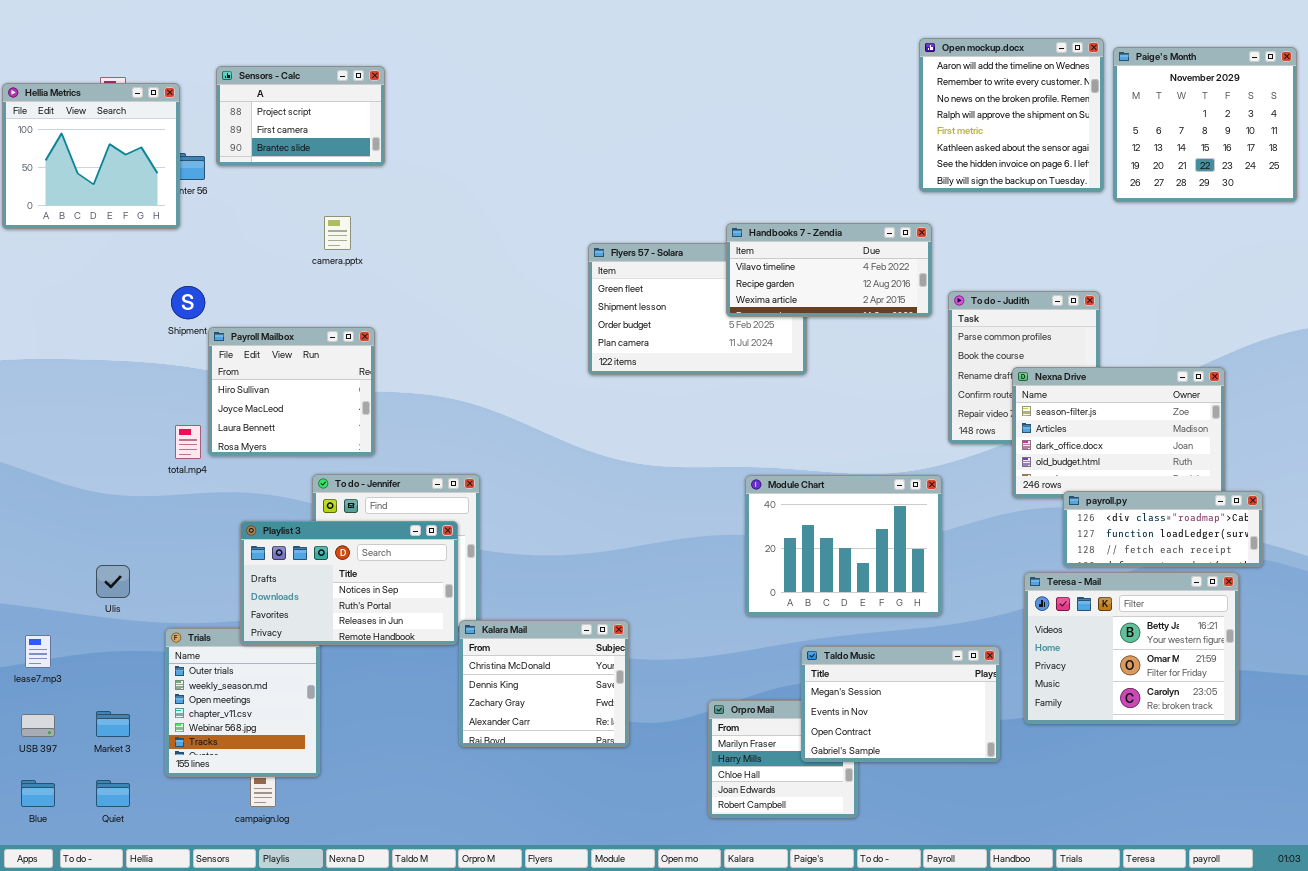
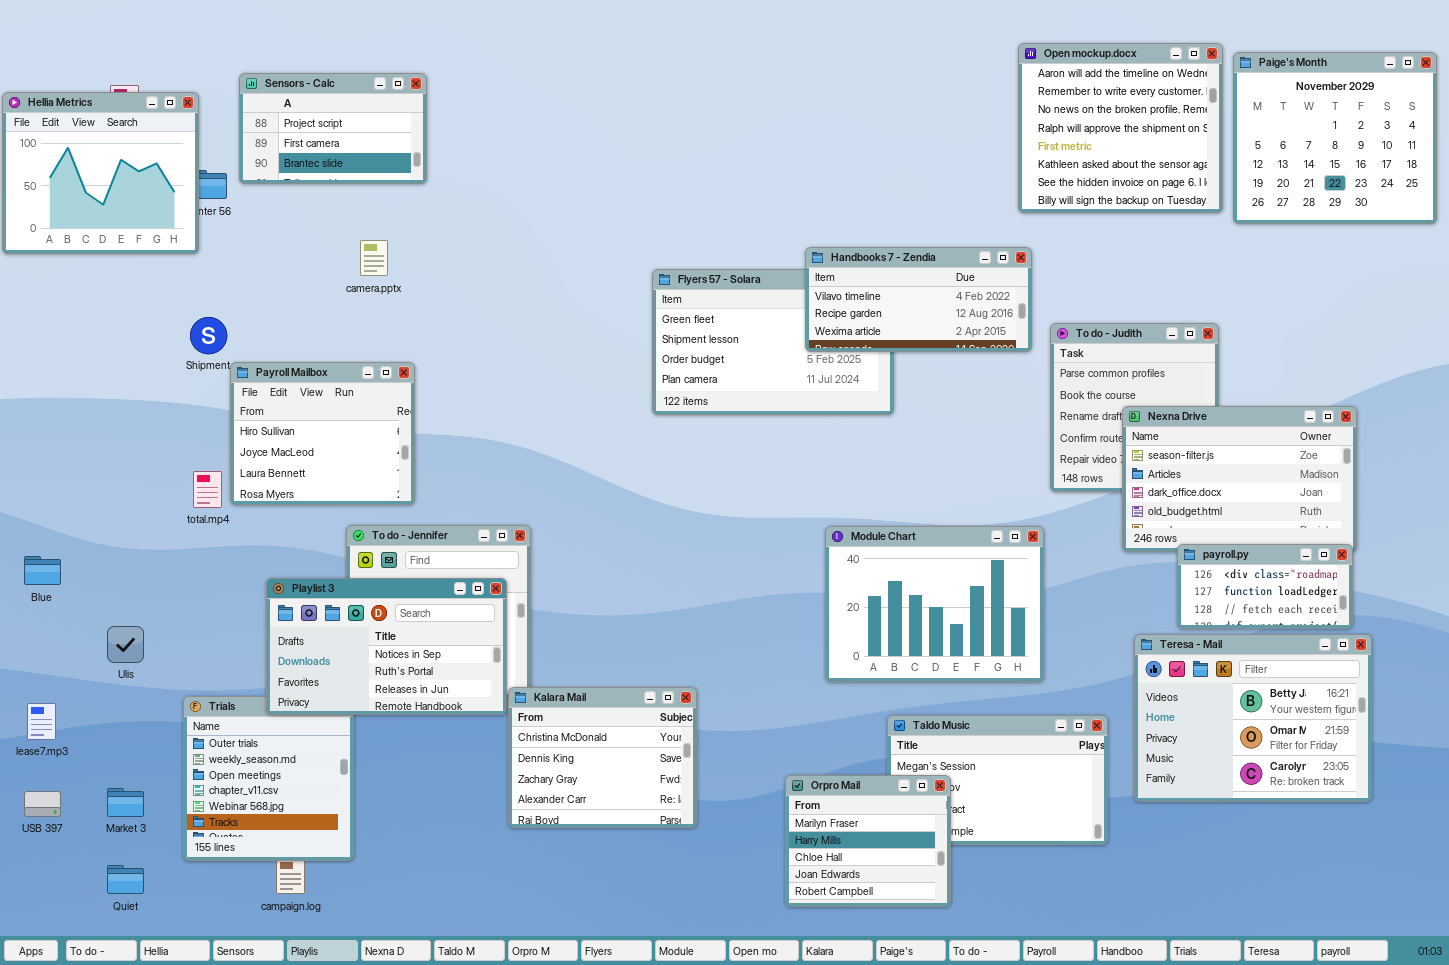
payroll.py: [1063,491,1263,567] -> [1177,544,1353,629], resized
Orpro Mail: [708,700,858,818] -> [785,775,951,907], raised
Blue: [21,780,55,807] -> [24,556,61,585], moved

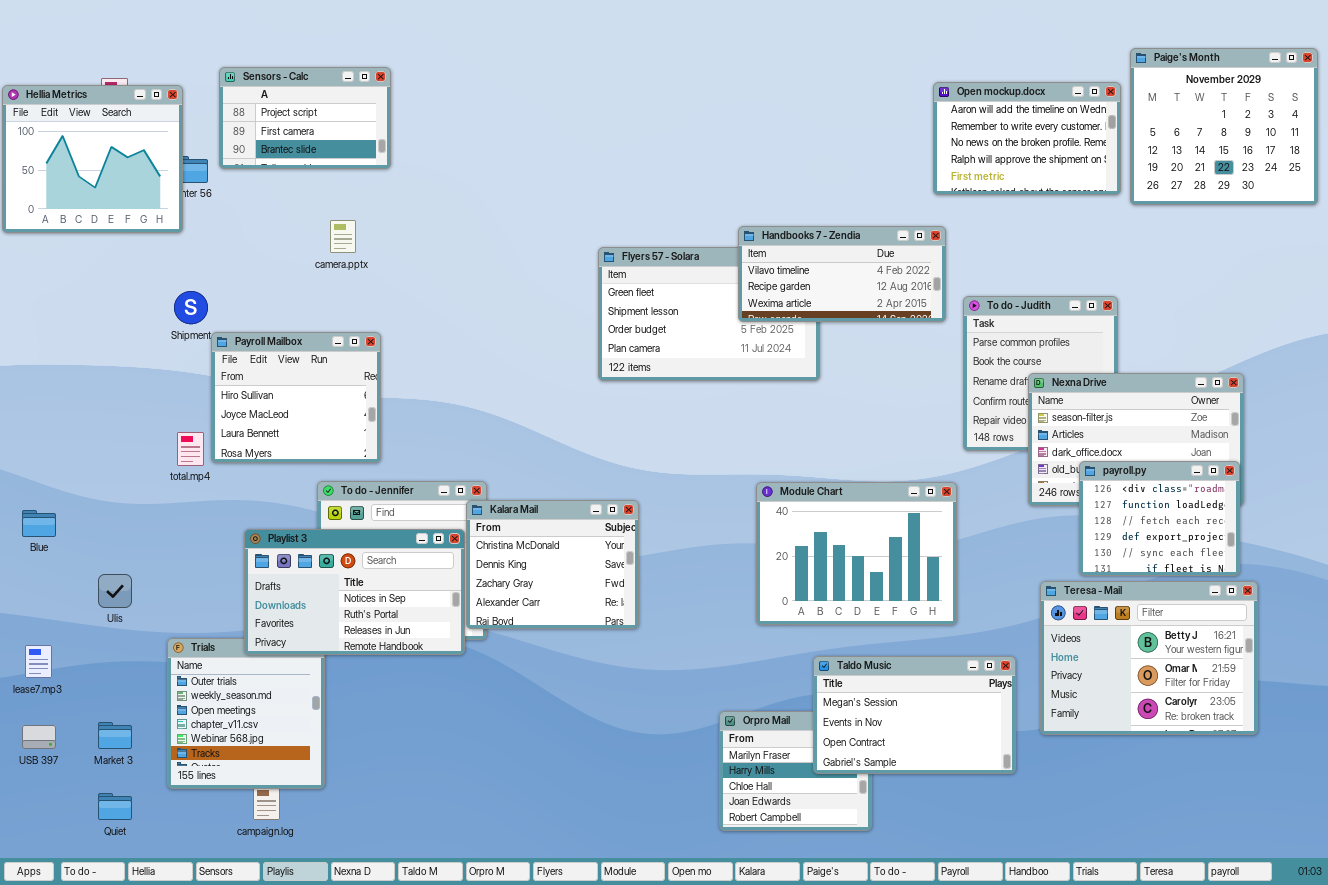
Open mockup.docx: [1018,43,1223,213] -> [933,82,1121,195], resized
payroll.py: [1177,544,1353,629] -> [1079,461,1240,576], resized
Kalara Mail: [508,687,697,828] -> [466,500,639,629], moved
Taldo Music: [887,715,1108,845] -> [813,656,1016,774], raised

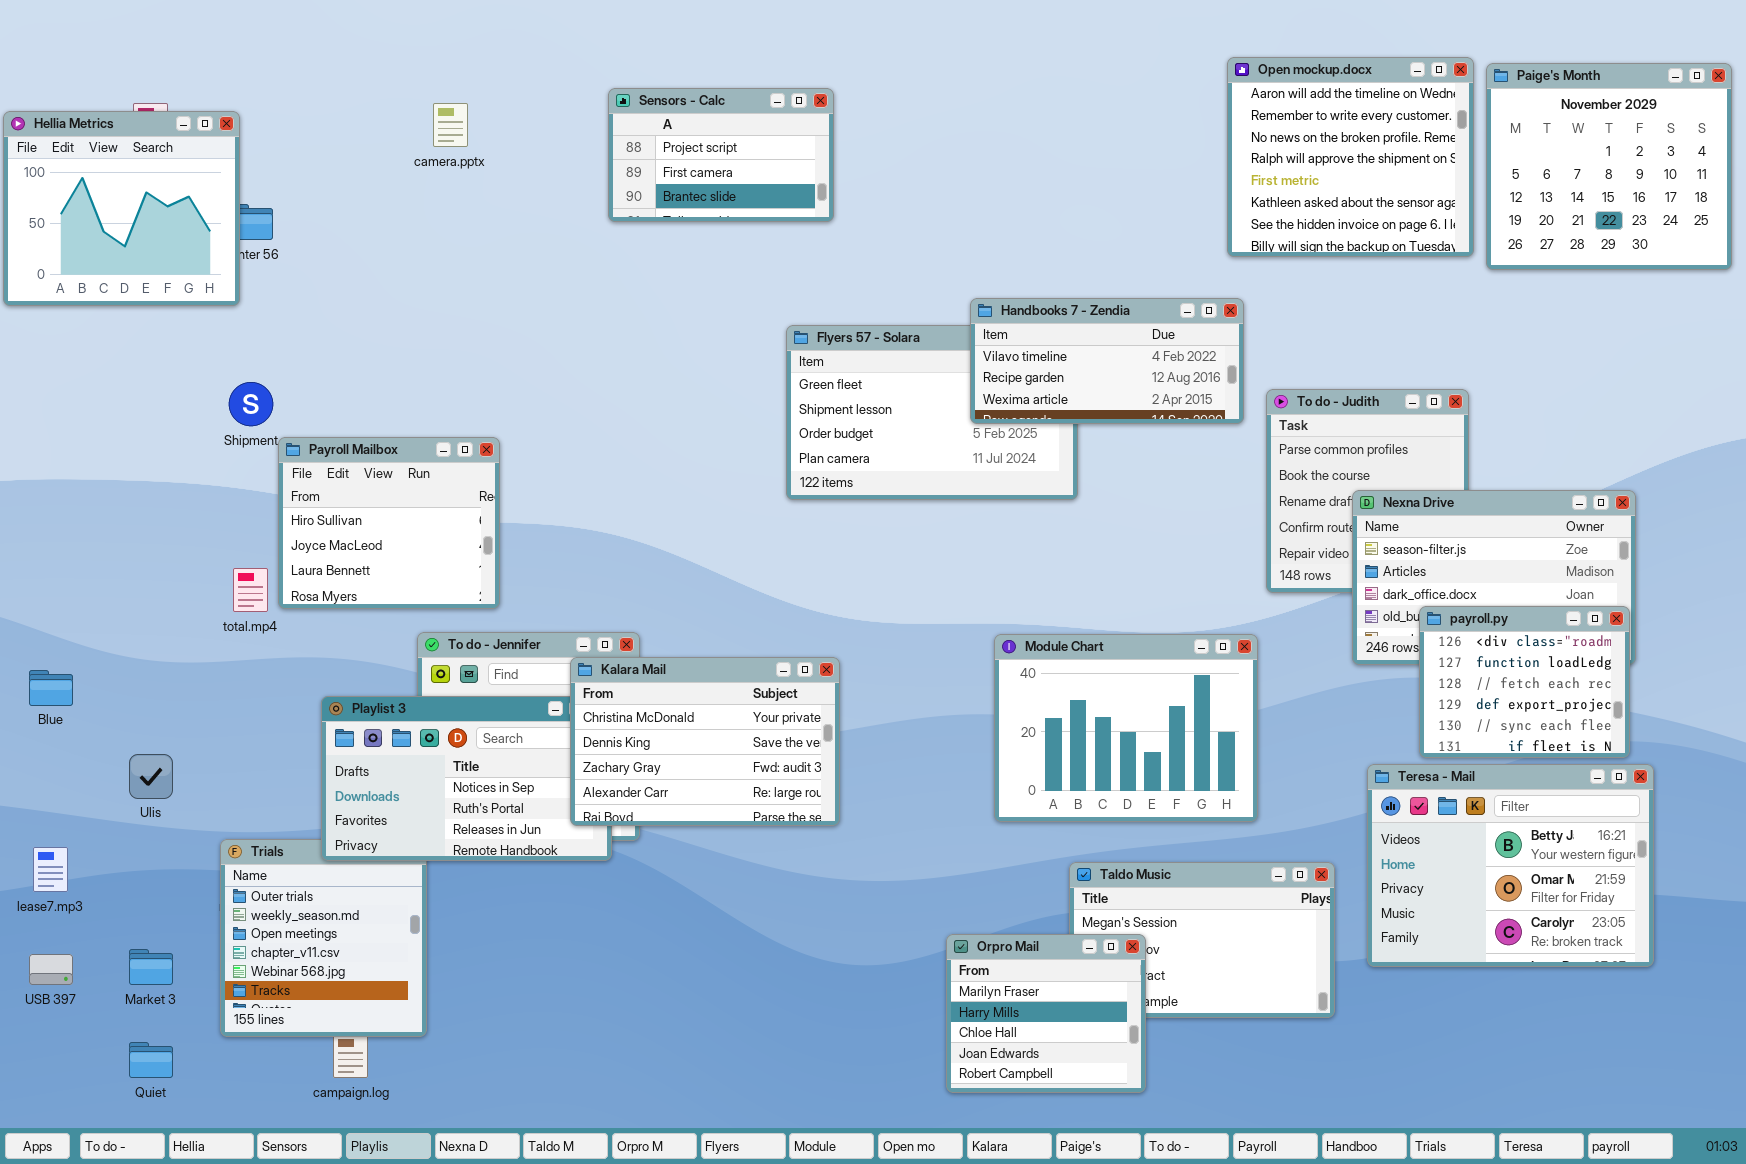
Sensors - Calc: [219,67,391,169] -> [608,88,834,222], moved
Open mockup.docx: [933,82,1121,195] -> [1227,57,1474,257], resized
camera.pptx: [330,220,356,253] -> [433,103,468,147], moved
Kalara Mail: [466,500,639,629] -> [570,657,840,826], resized
Orpro Mail: [719,711,872,831] -> [946,934,1146,1093], raised

